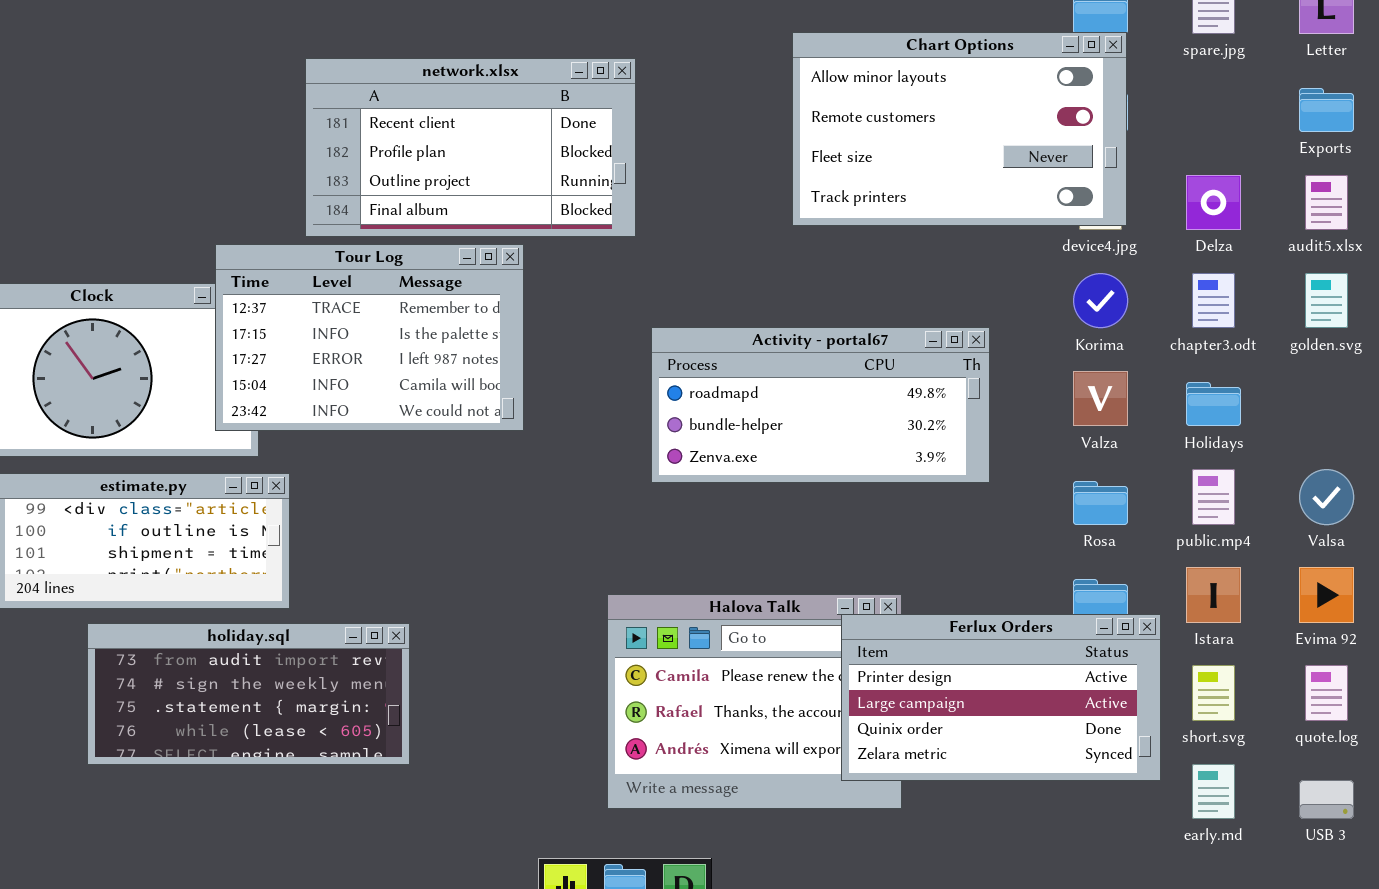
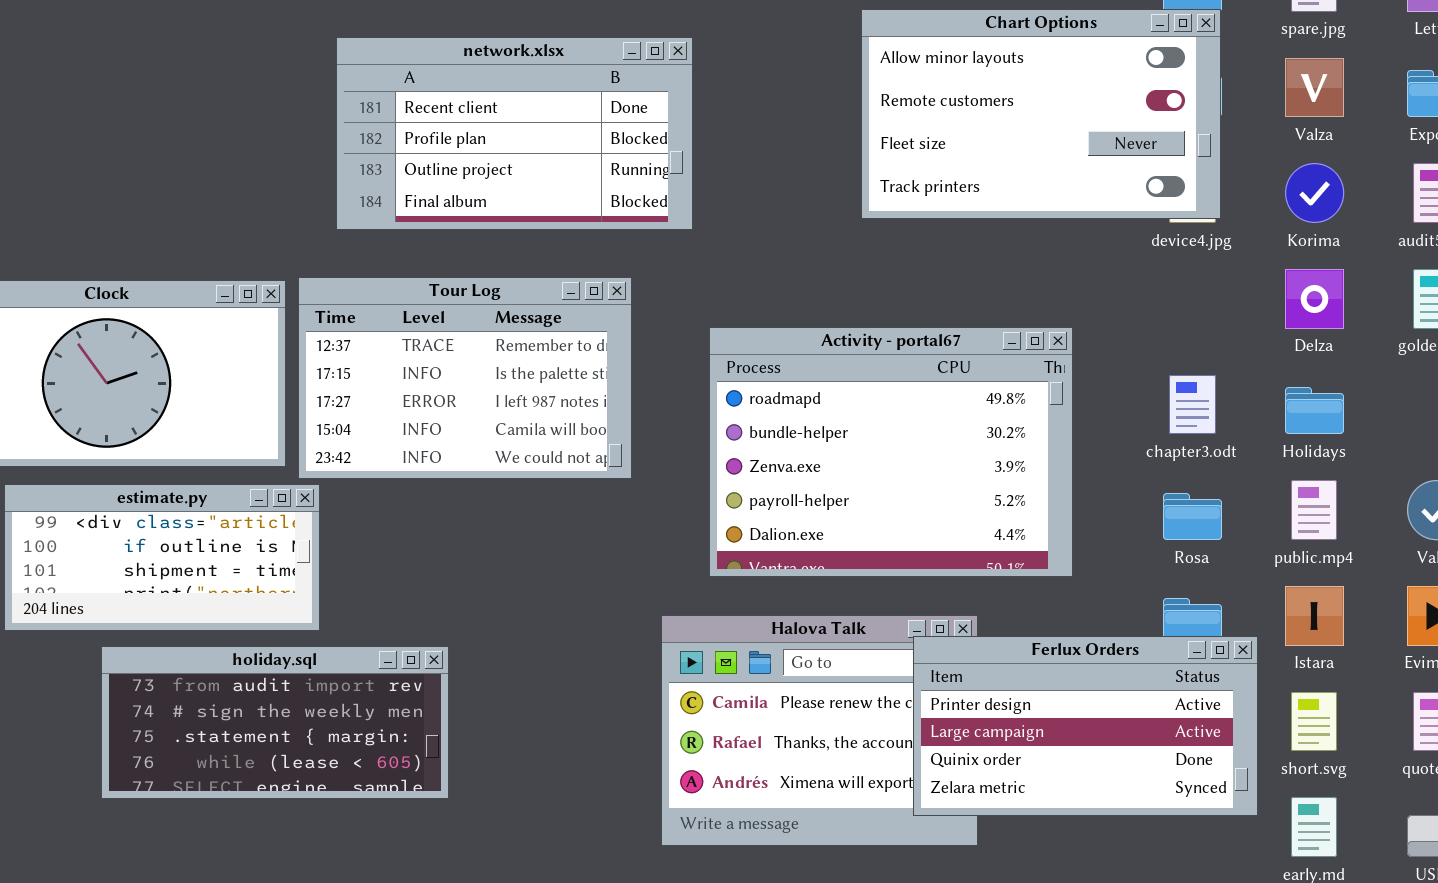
Delza: [1186,175,1241,230] -> [1285,269,1344,329], moved
Tour Log: [215,244,524,431] -> [298,277,632,479], moved
Korima: [1073,273,1128,328] -> [1285,163,1344,223], moved
chapter3.odt: [1192,273,1235,328] -> [1169,375,1216,434], moved
Activity - portal67: [651,327,990,483] -> [709,327,1073,577], resized
Valza: [1073,371,1128,426] -> [1285,58,1344,117], moved

